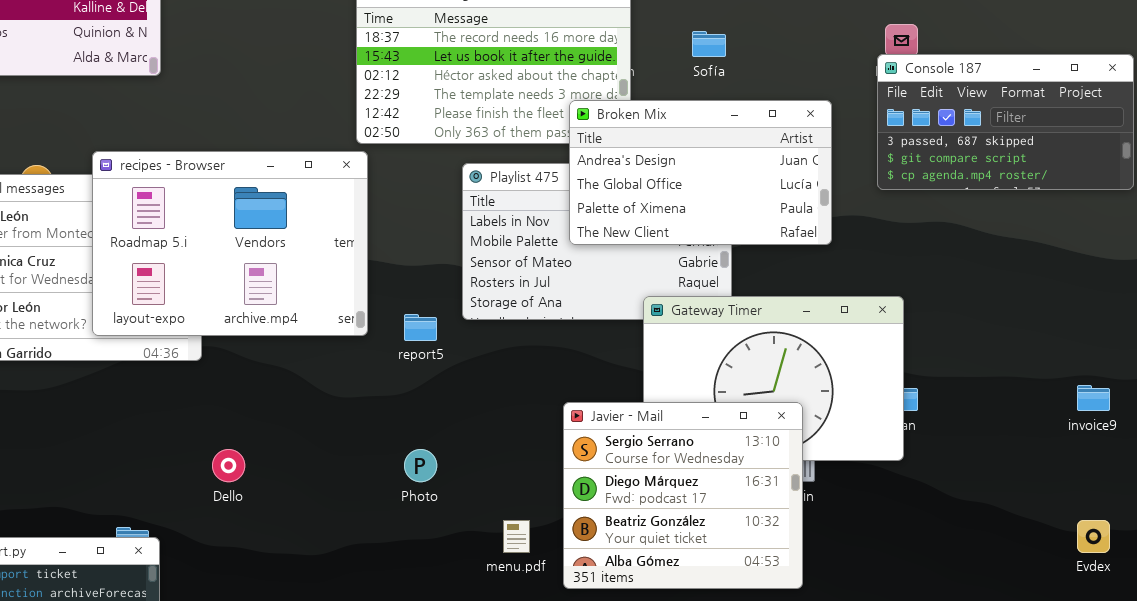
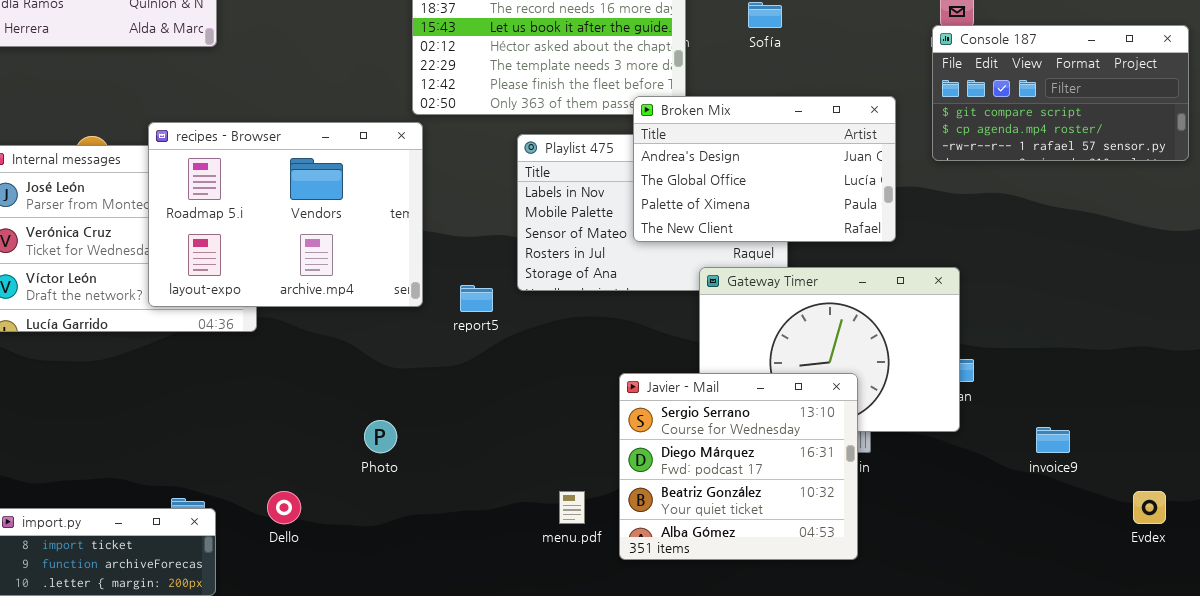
Console 187: [877,54,1134,190] -> [932,25,1189,161], scrolled down 1 row
Broken Mix: [569,100,832,245] -> [633,96,896,242], moved
invoice9: [1077,385,1110,411] -> [1036,427,1070,453], moved
Dello: [212,449,245,482] -> [267,491,301,524], moved
Photo: [404,449,437,482] -> [364,420,397,453], moved

